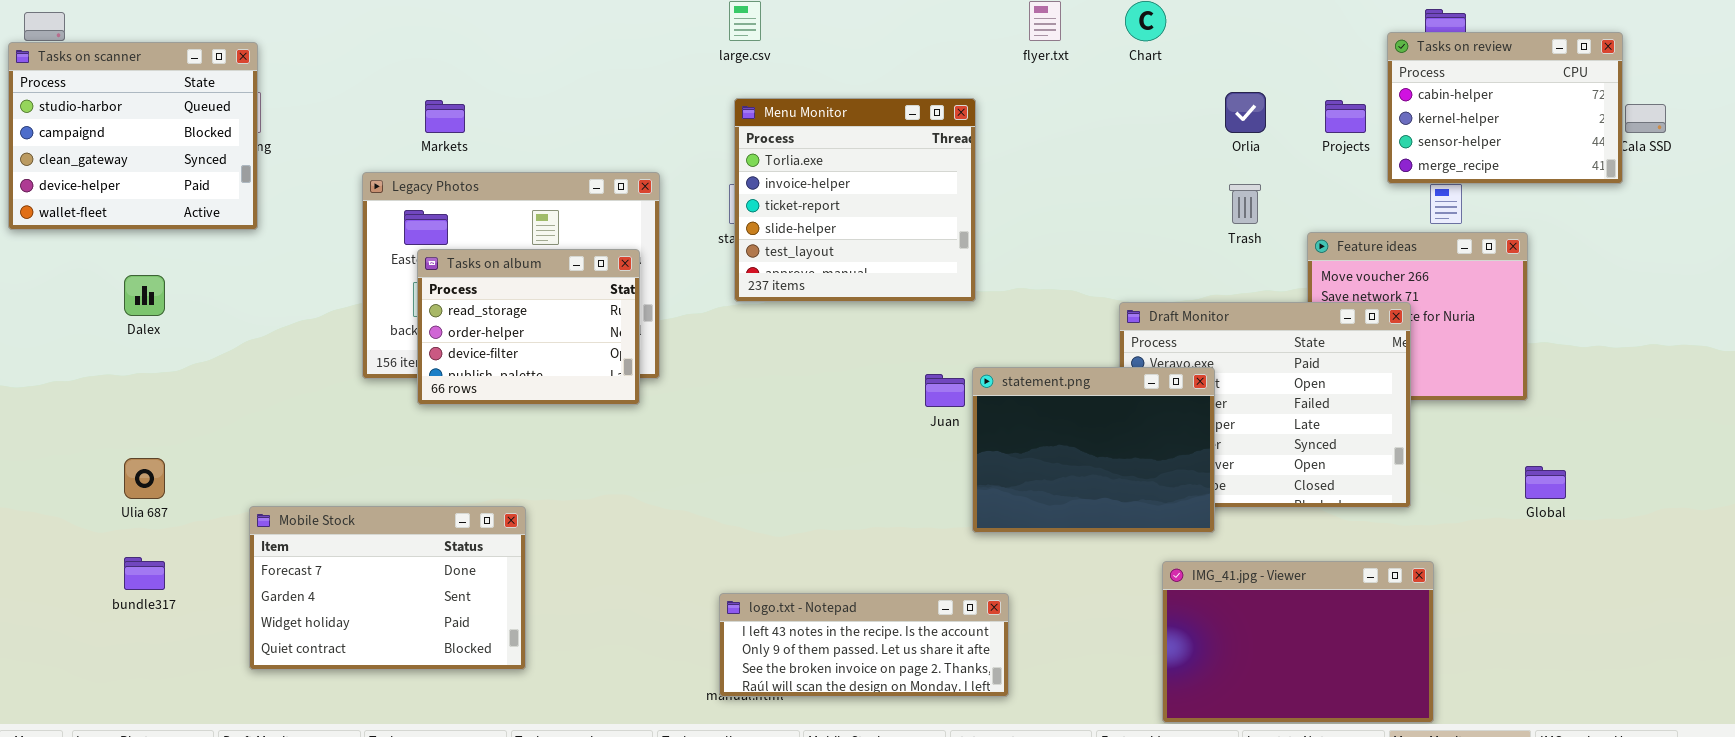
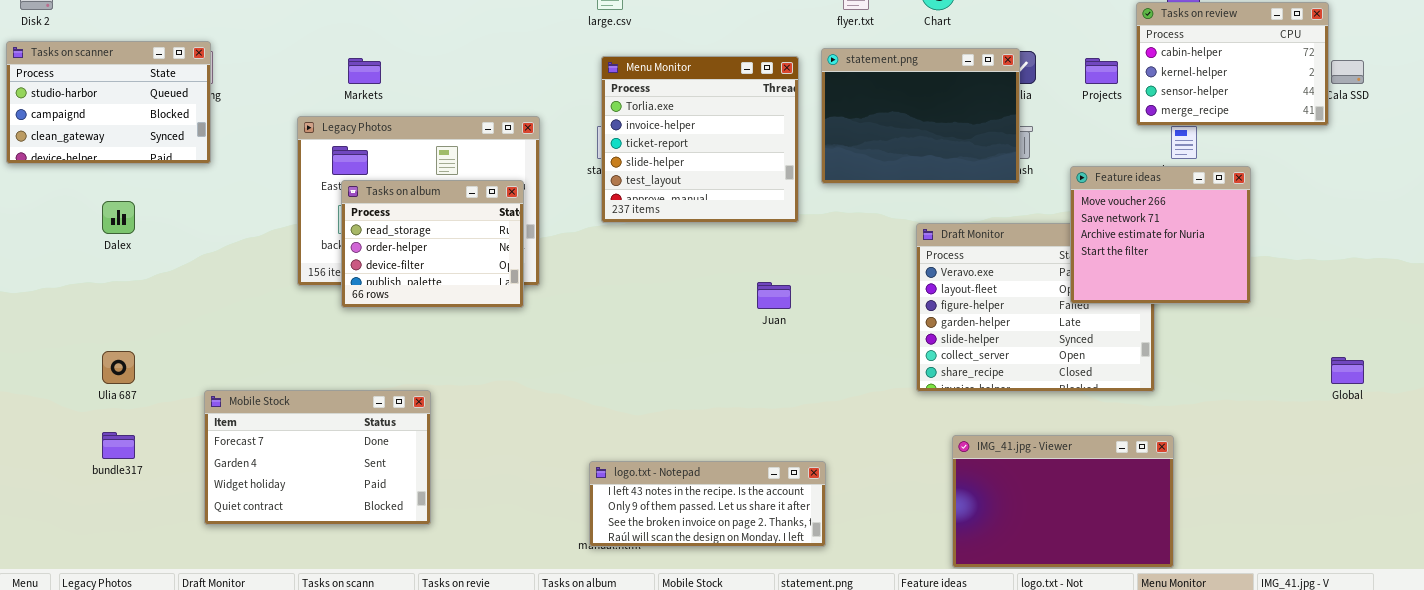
Tasks on scanner: [8,42,258,230] -> [6,41,211,164], resized
Feature ideas: [1307,232,1528,401] -> [1070,166,1251,304], raised
statement.png: [972,367,1215,533] -> [821,48,1020,184], moved
Global: [1525,466,1566,499] -> [1331,357,1364,384], moved

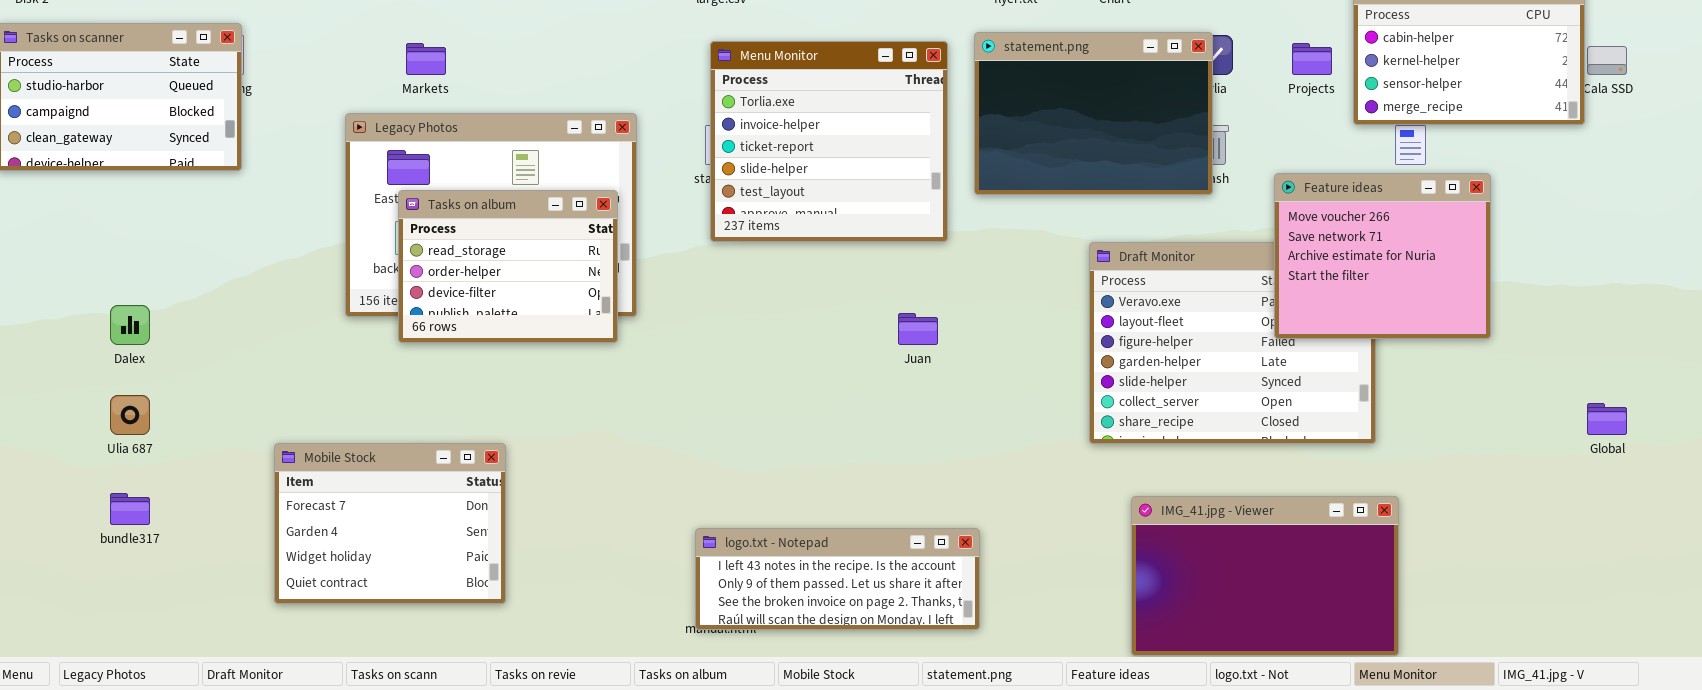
Dalex: [102,201,135,234] -> [110,305,150,345], moved
Mobile Stock: [204,390,431,525] -> [274,443,506,604], resized

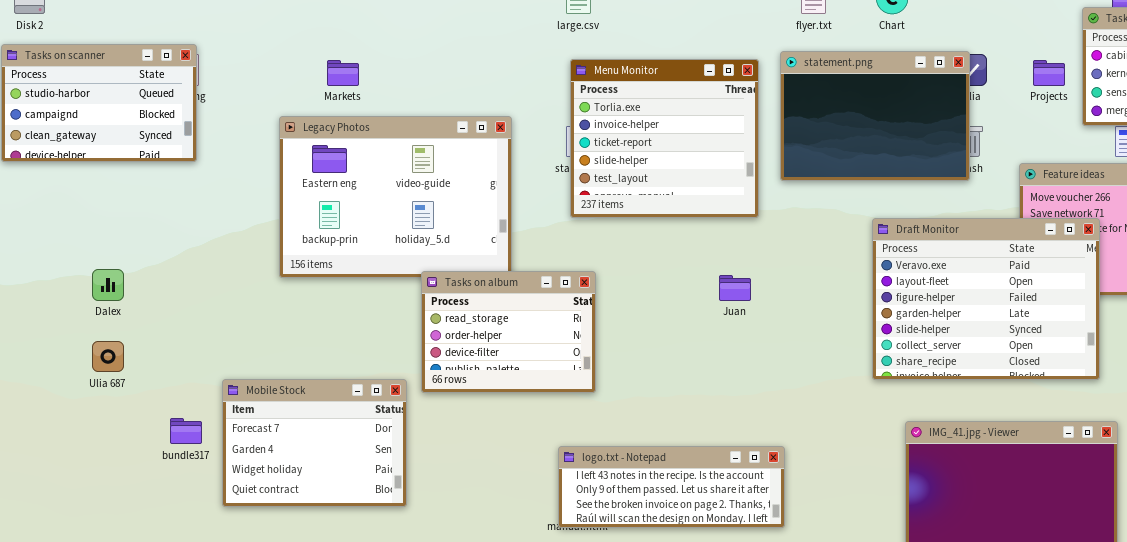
Tasks on album: [398,190,618,343] -> [421,271,596,393], moved
Draft Monitor: [1089,242,1376,444] -> [872,218,1100,380], raised
bundle317: [110,493,150,525] -> [170,418,202,444], moved

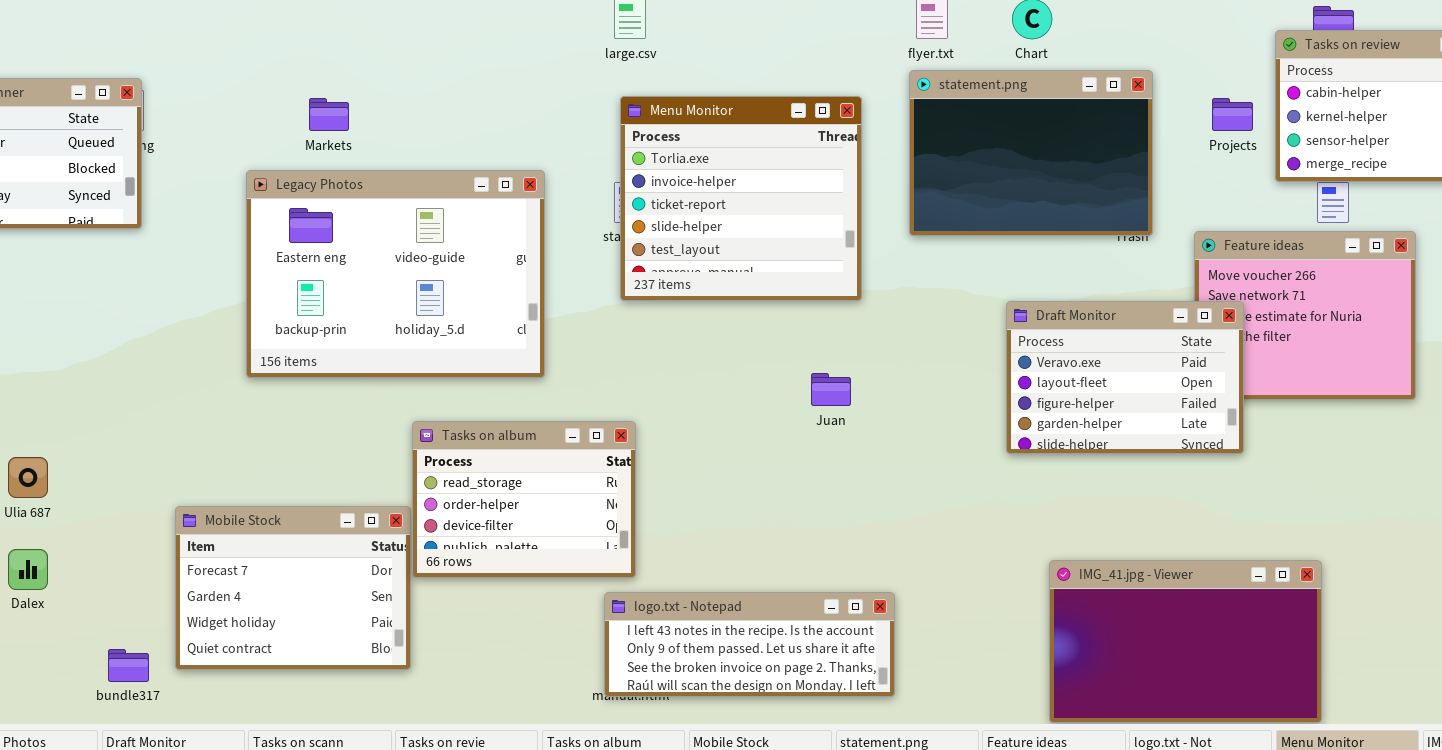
statement.png: [780,51,970,181] -> [909,70,1153,236], moved
Draft Monitor: [872,218,1100,380] -> [1006,301,1244,454], resized
Dalex: [92,269,124,301] -> [8,549,48,590], moved
Tasks on album: [421,271,596,393] -> [412,421,636,578], moved
bundle317: [170,418,202,444] -> [108,649,149,682], moved

